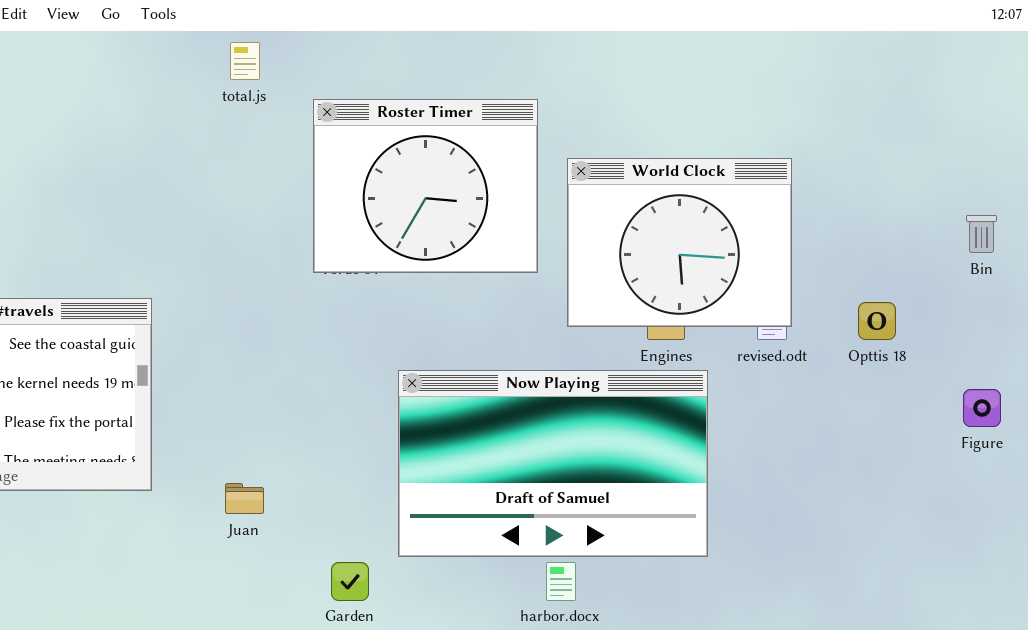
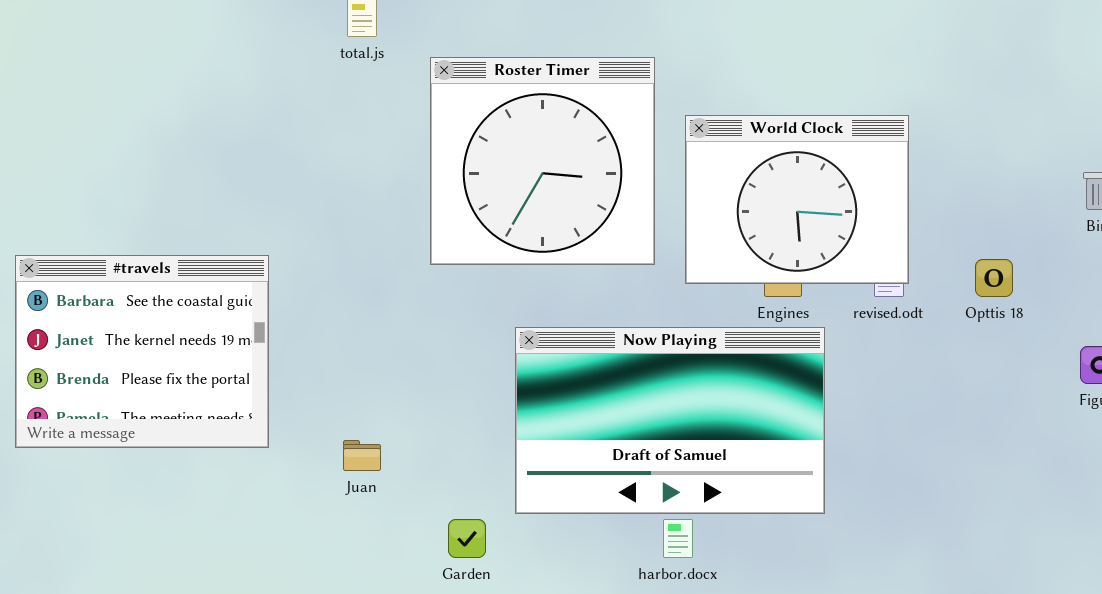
Roster Timer: [313,99,538,273] -> [430,57,655,265], resized

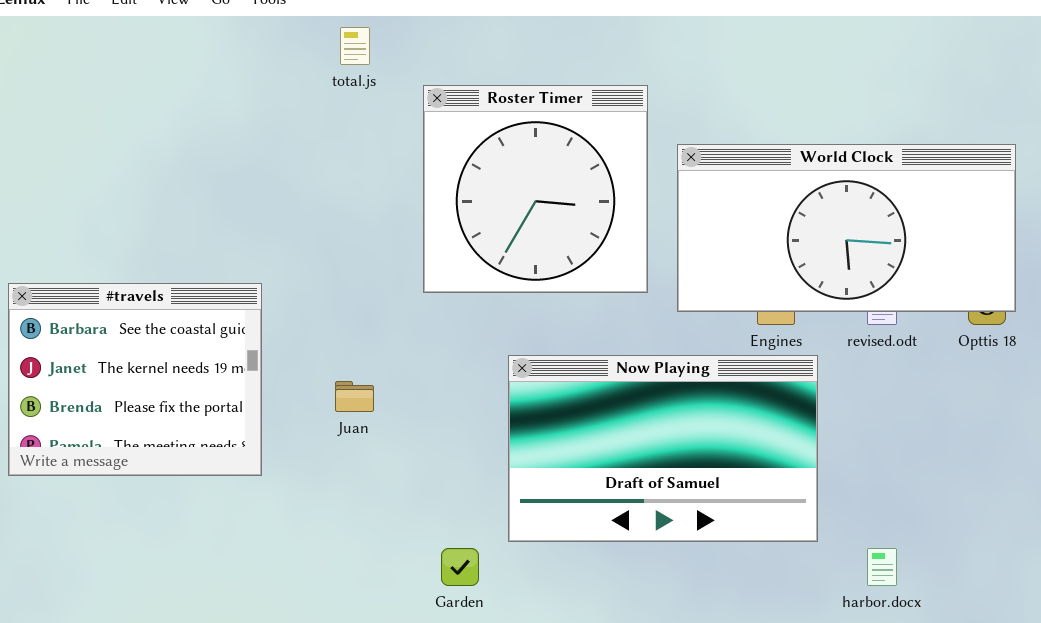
World Clock: [685,115,909,284] -> [677,144,1016,312], resized
Juan: [343,440,381,471] -> [335,381,374,412], moved
harbor.docx: [663,519,693,558] -> [867,548,897,586], moved

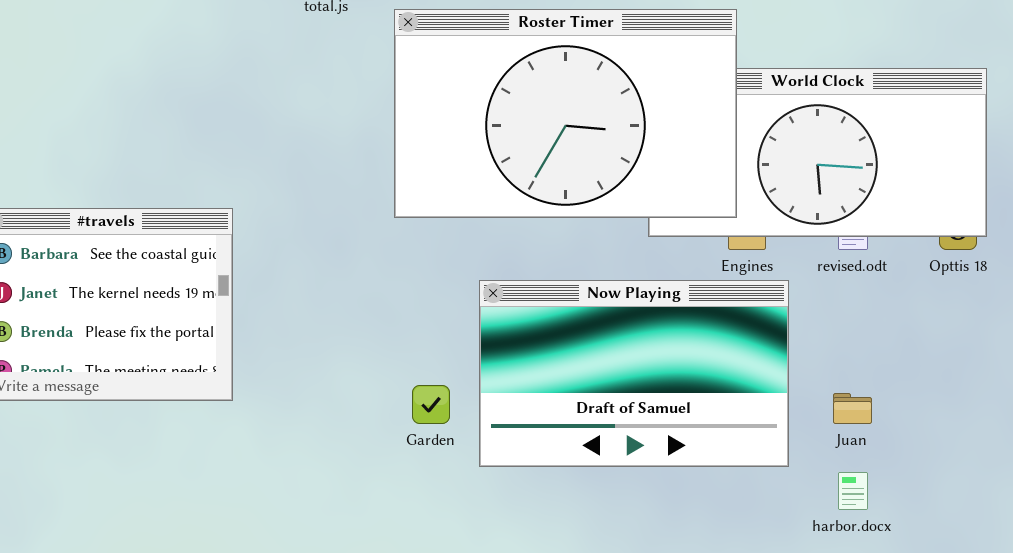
Roster Timer: [423,85,648,293] -> [394,9,737,218], resized
Juan: [335,381,374,412] -> [833,393,872,424], moved
Garden: [441,548,479,586] -> [412,385,450,424], moved

